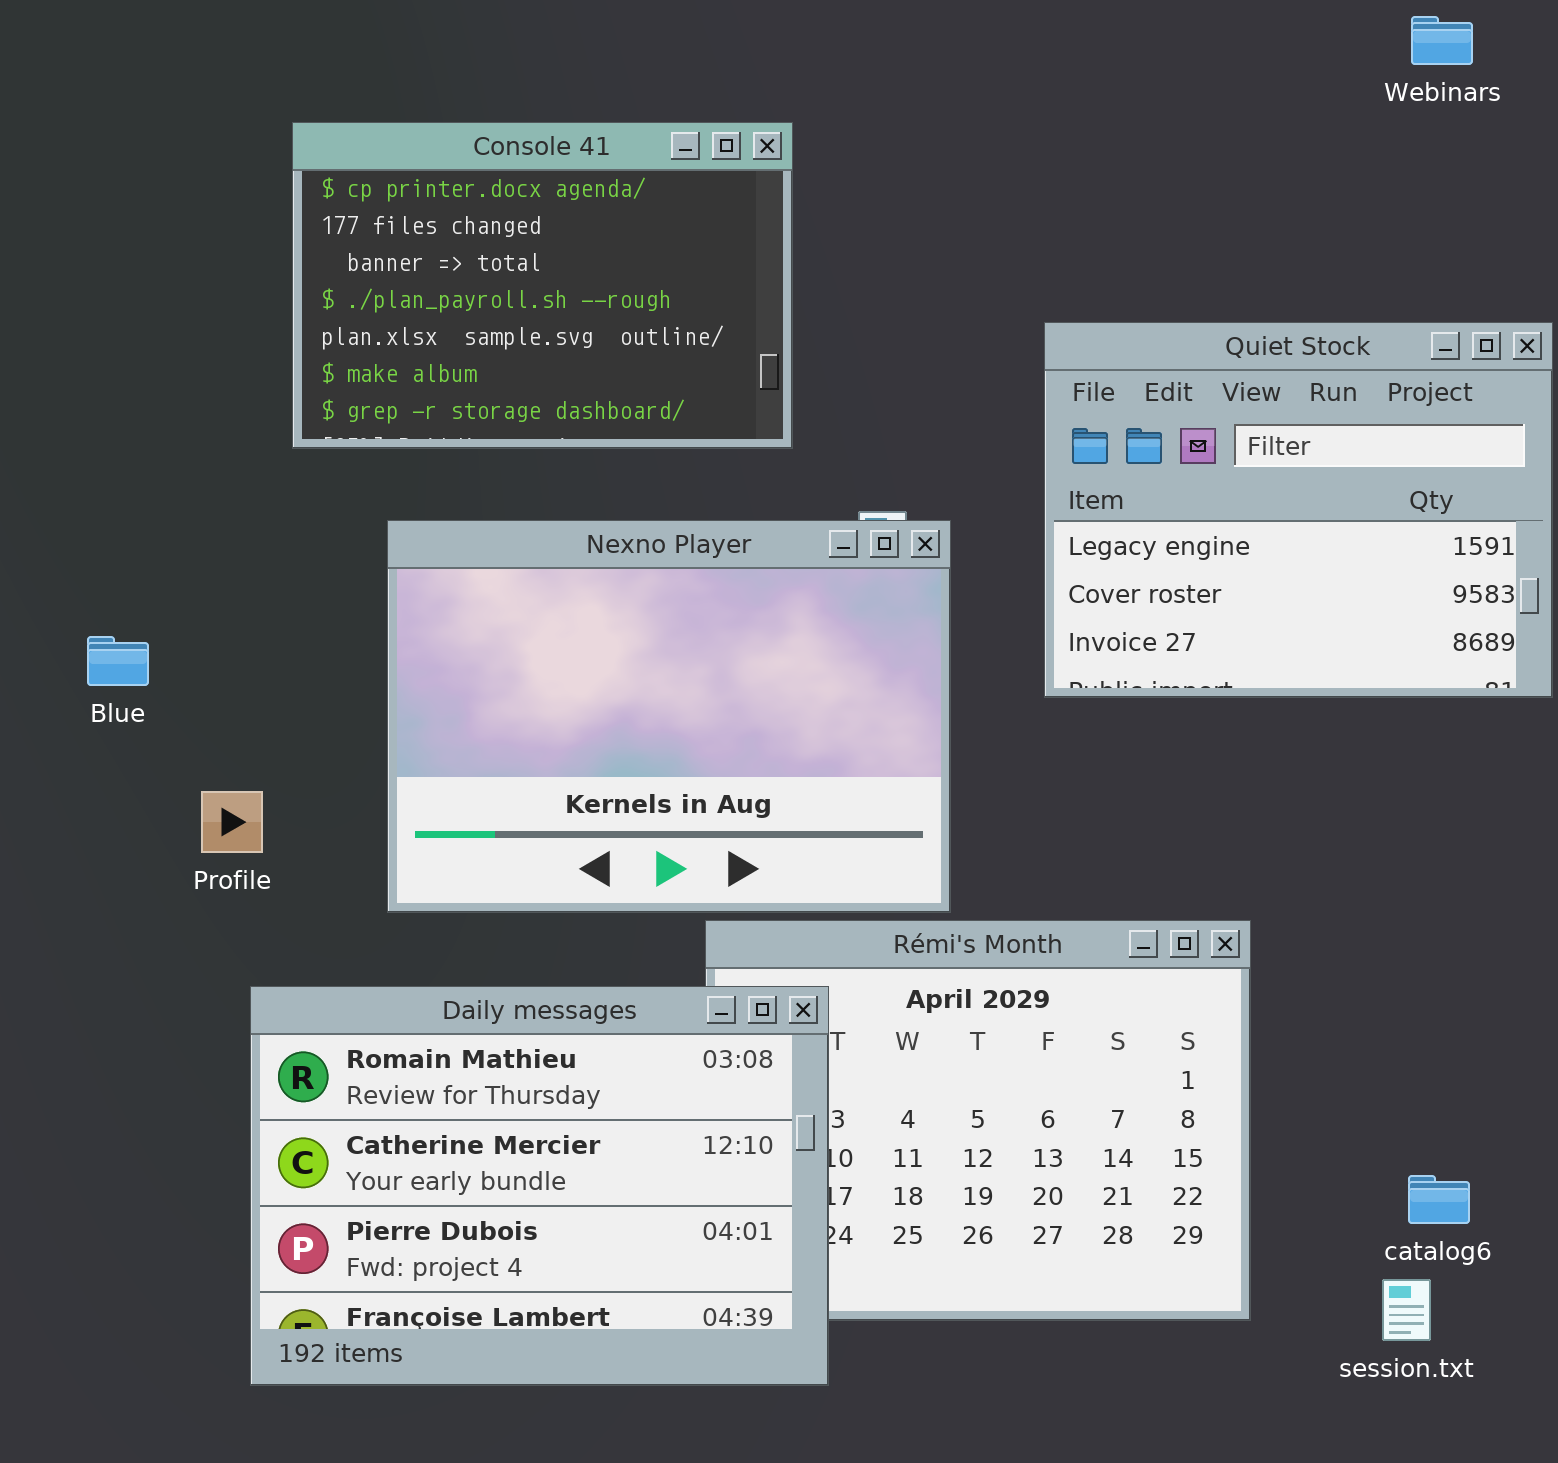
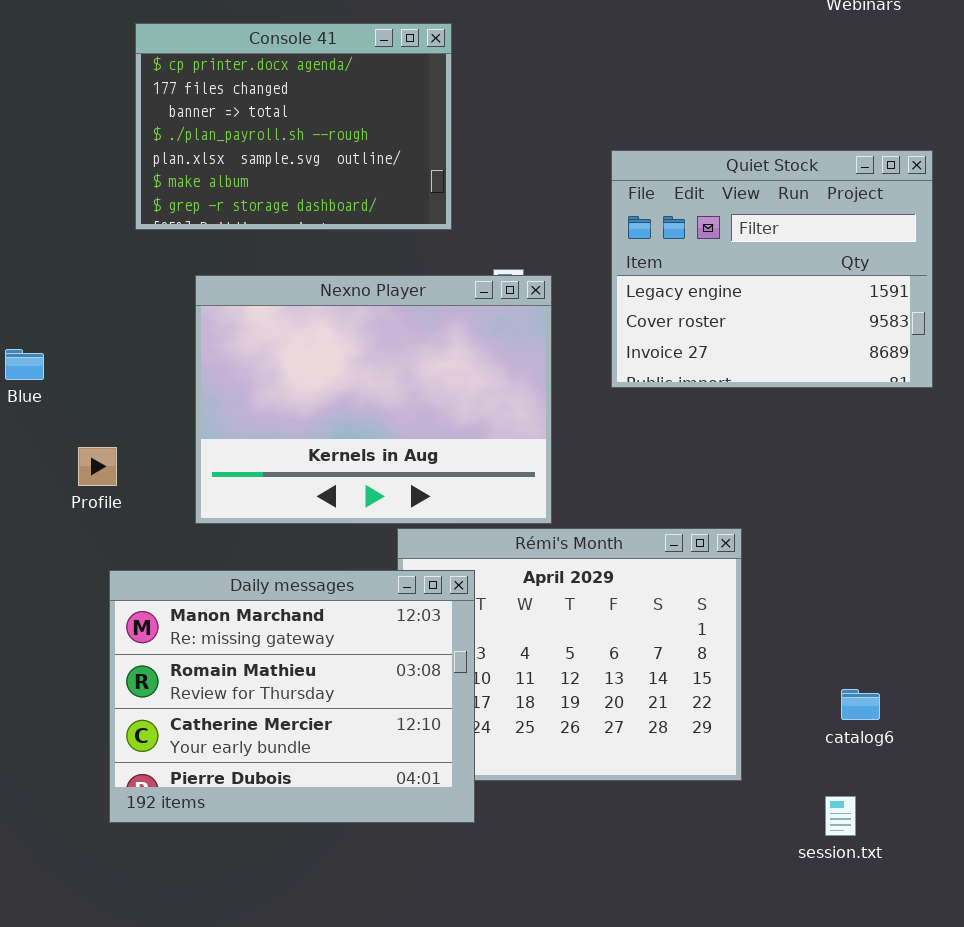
Daily messages: [250,986,829,1386] -> [109,570,475,823], scrolled up 1 row
session.txt: [1382,1279,1431,1341] -> [825,796,856,836], moved

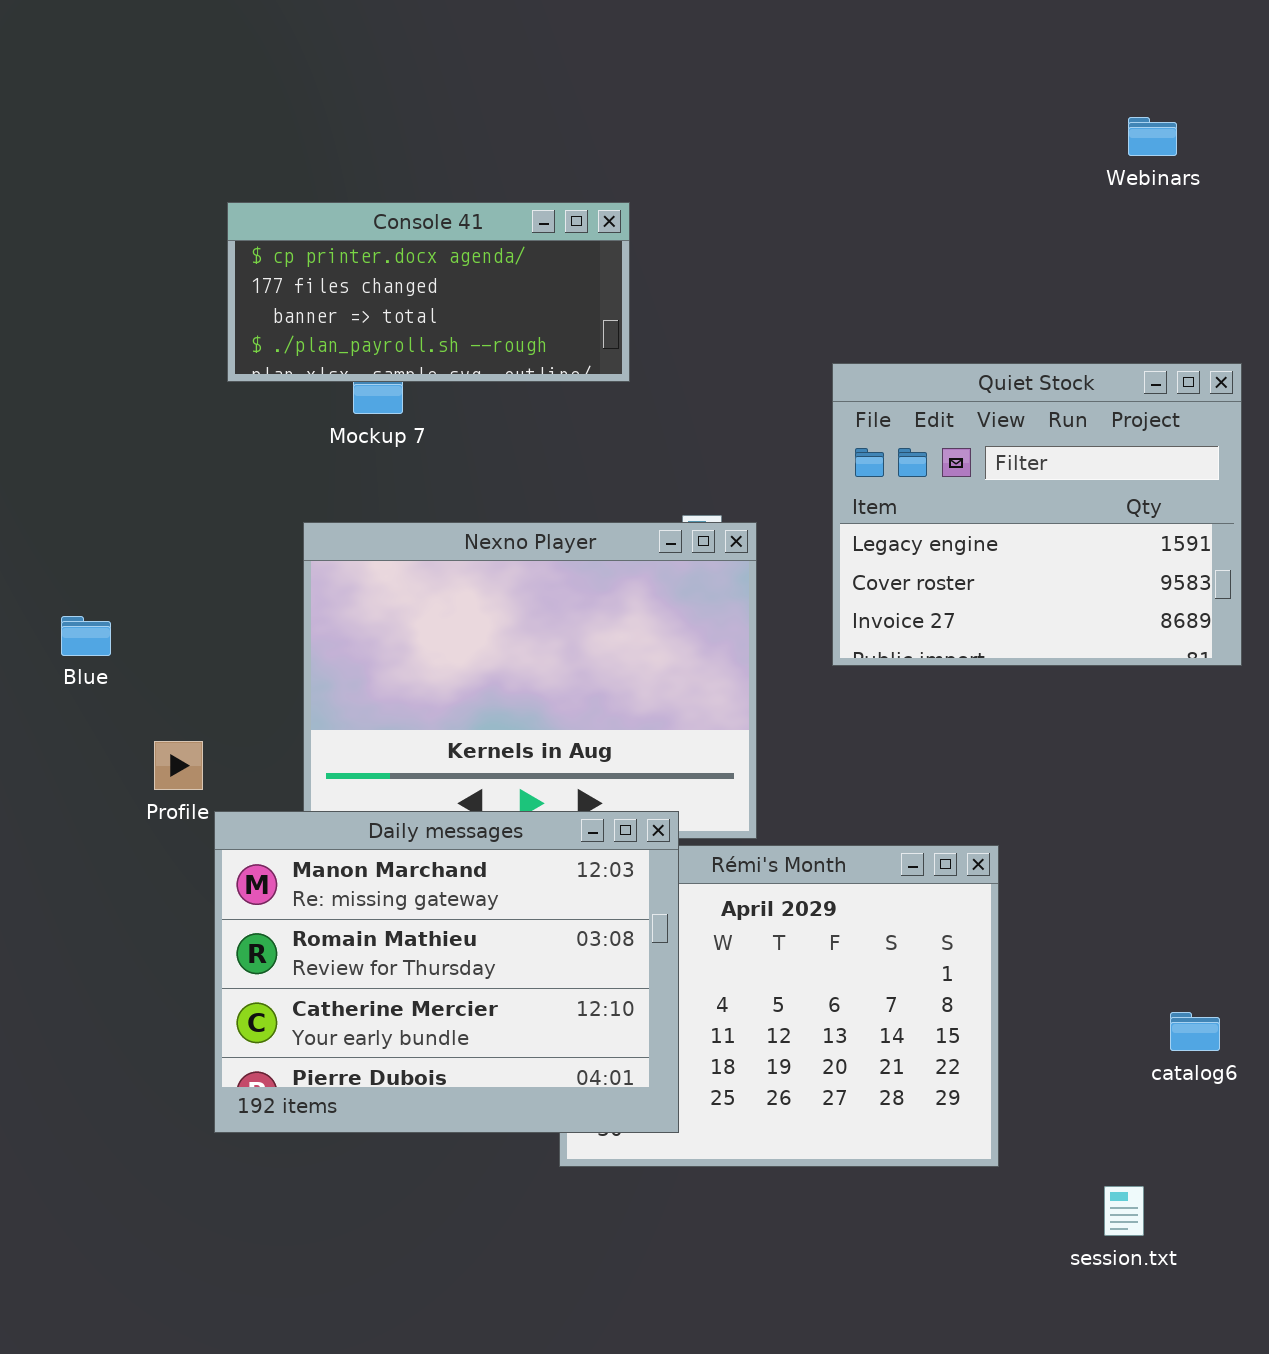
Console 41: [135,23,452,230] -> [227,202,630,382], resized
Daily messages: [109,570,475,823] -> [214,811,679,1133], moved
catalog6: [841,689,880,720] -> [1170,1012,1220,1051], moved

